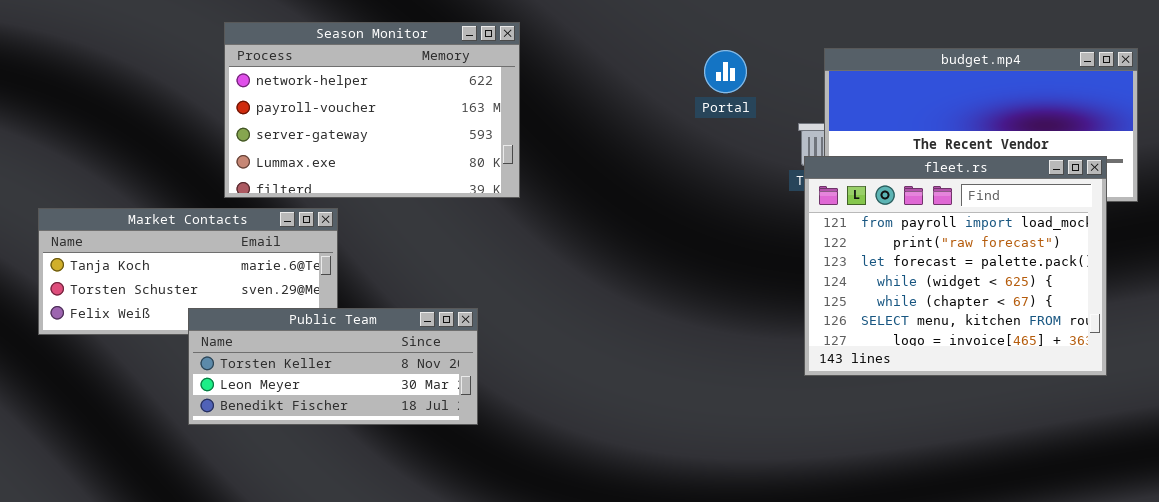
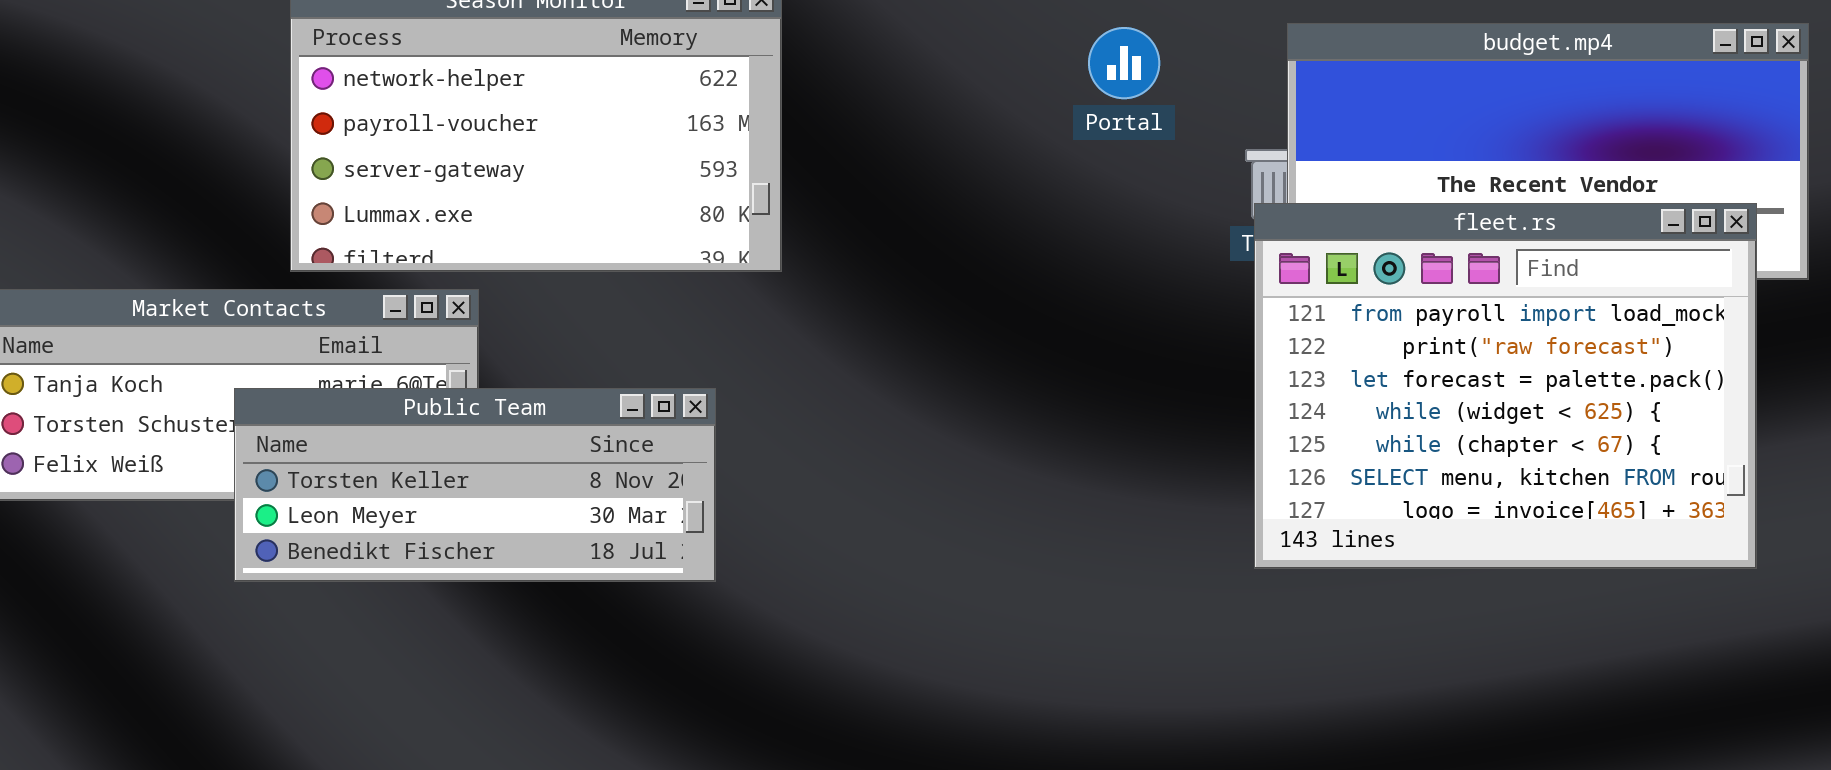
Public Team: [188,308,478,425] -> [234,388,716,582], moved

